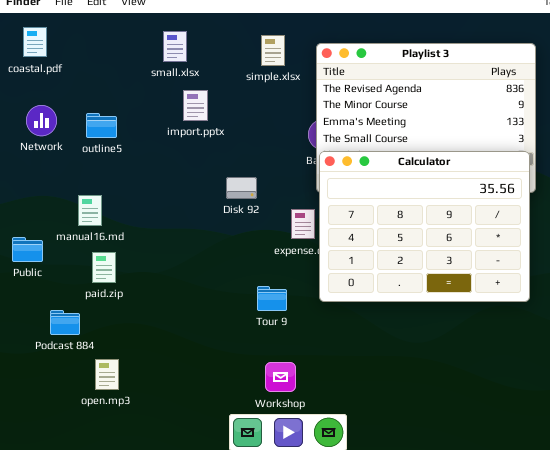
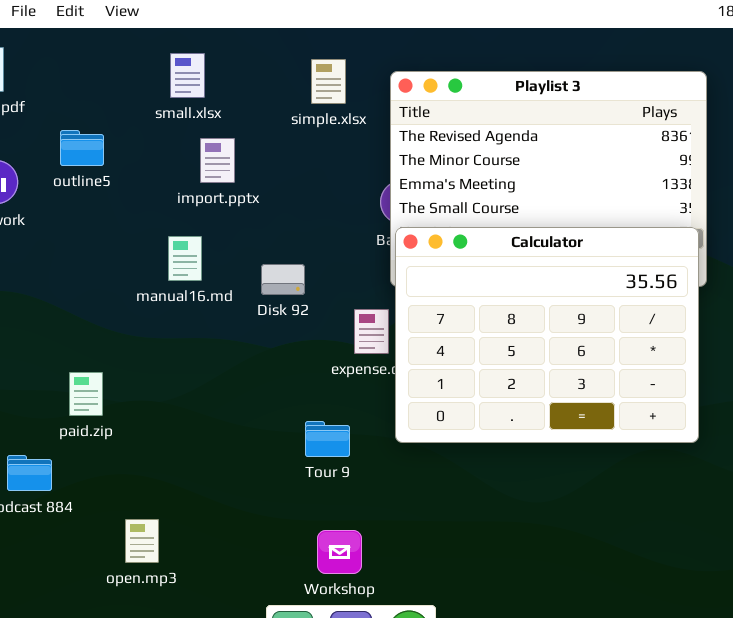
outline5: [86,113,117,138] -> [60,130,104,166], moved
manual16.md: [78,195,102,226] -> [168,236,202,281], moved
open.mp3: [95,359,119,390] -> [125,519,159,563], moved

